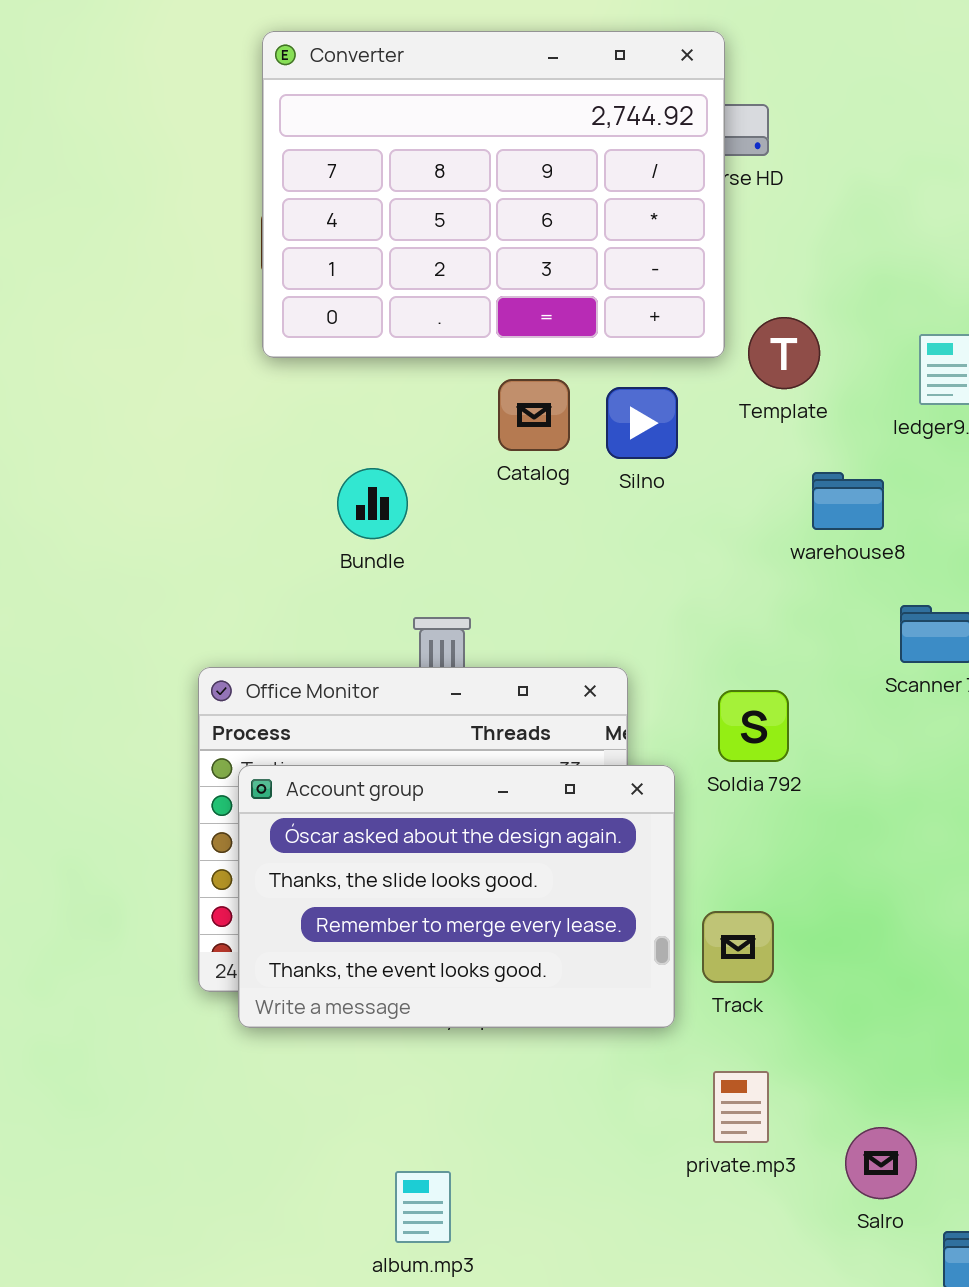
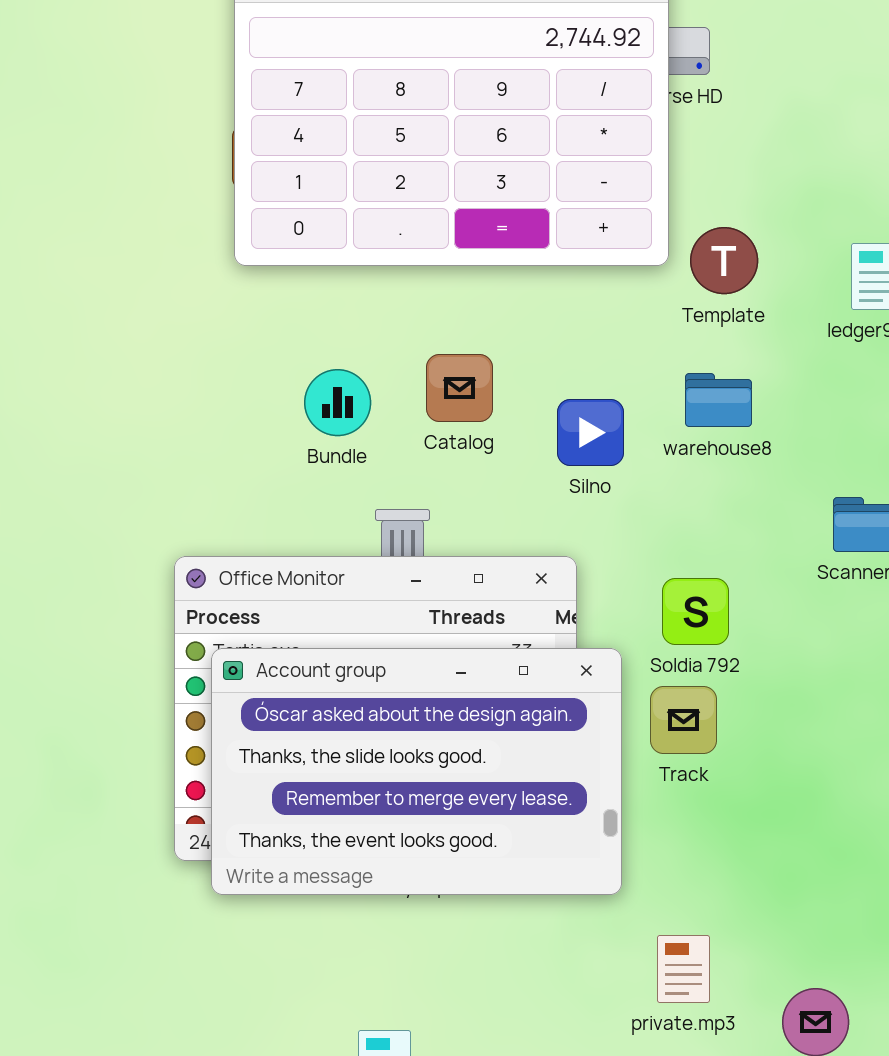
Catalog: [498,379,570,451] -> [426,354,493,422], moved
Silno: [606,387,678,459] -> [557,399,624,466], moved
warehouse8: [812,472,884,530] -> [685,373,752,427], moved
Track: [702,911,774,983] -> [650,686,717,754], moved

